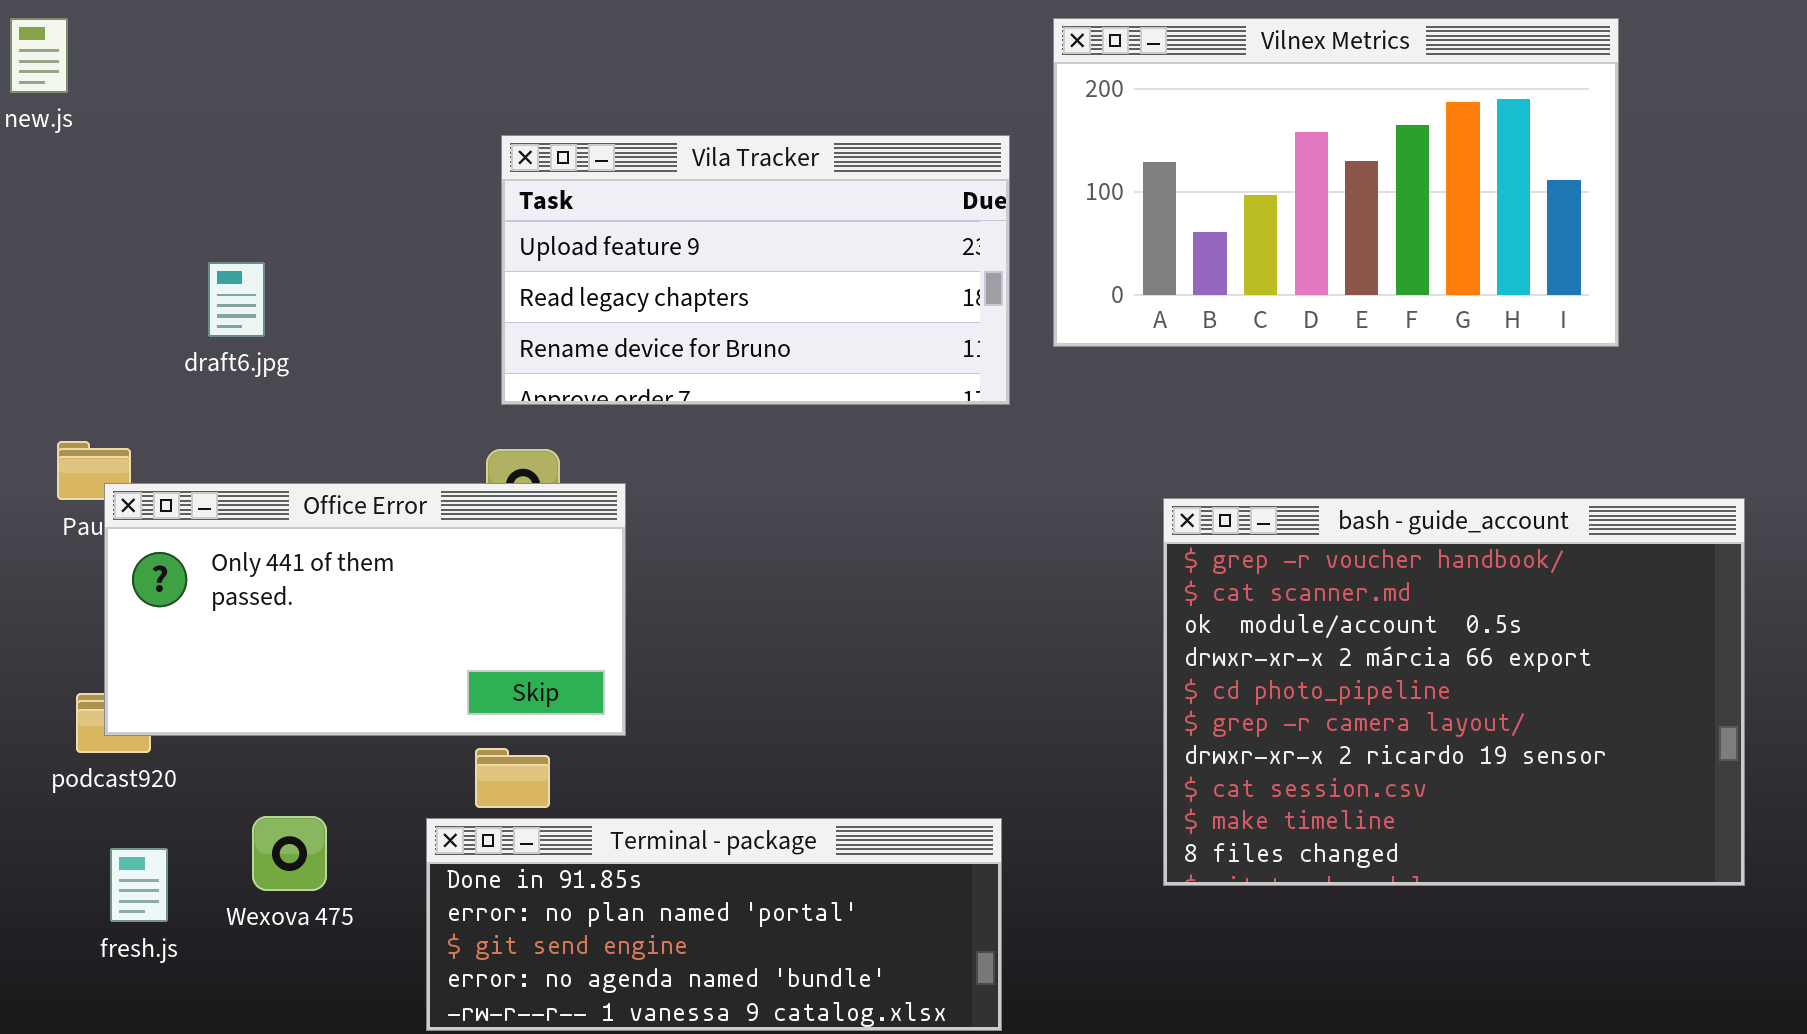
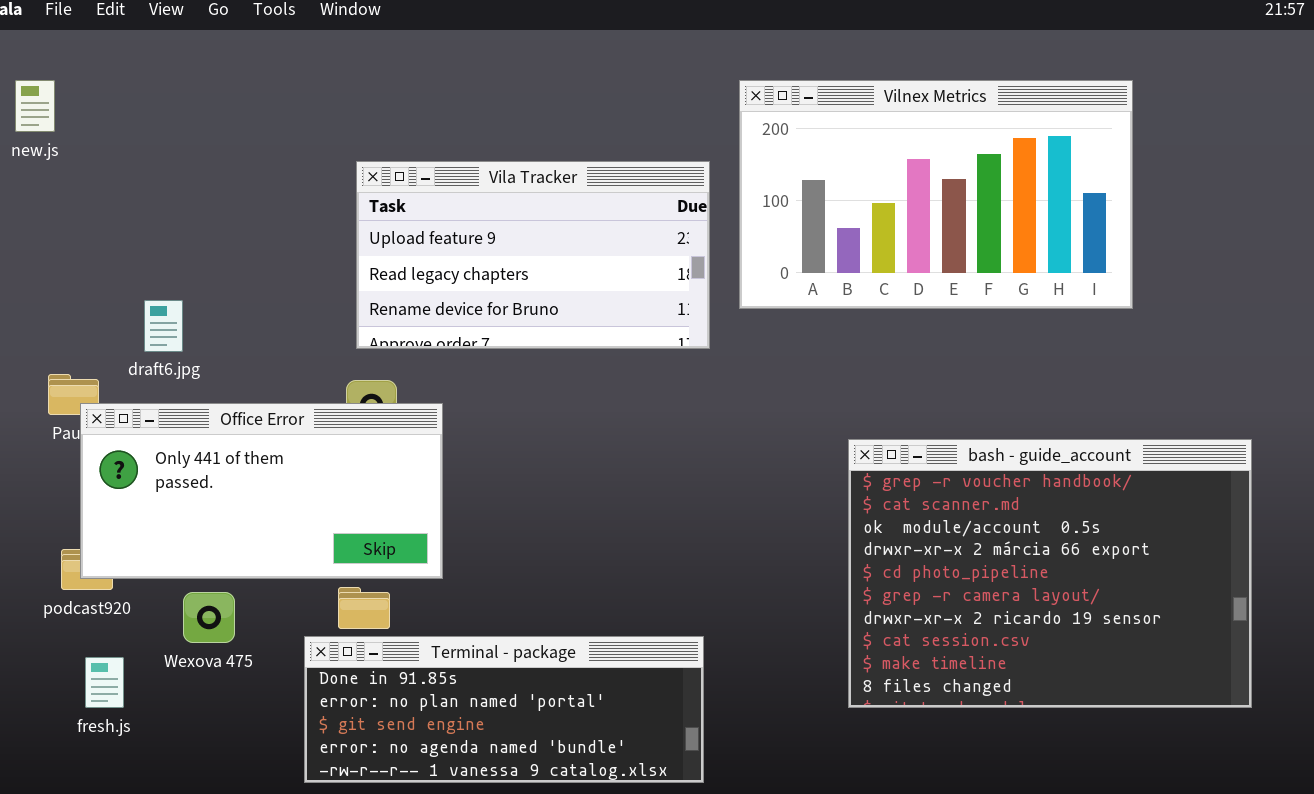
draft6.jpg: [208,262,265,337] -> [144,300,183,352], moved
bash - guide_account: [1163,498,1745,886] -> [848,439,1252,708], moved
Wexova 475: [252,816,327,891] -> [183,592,235,643], moved

